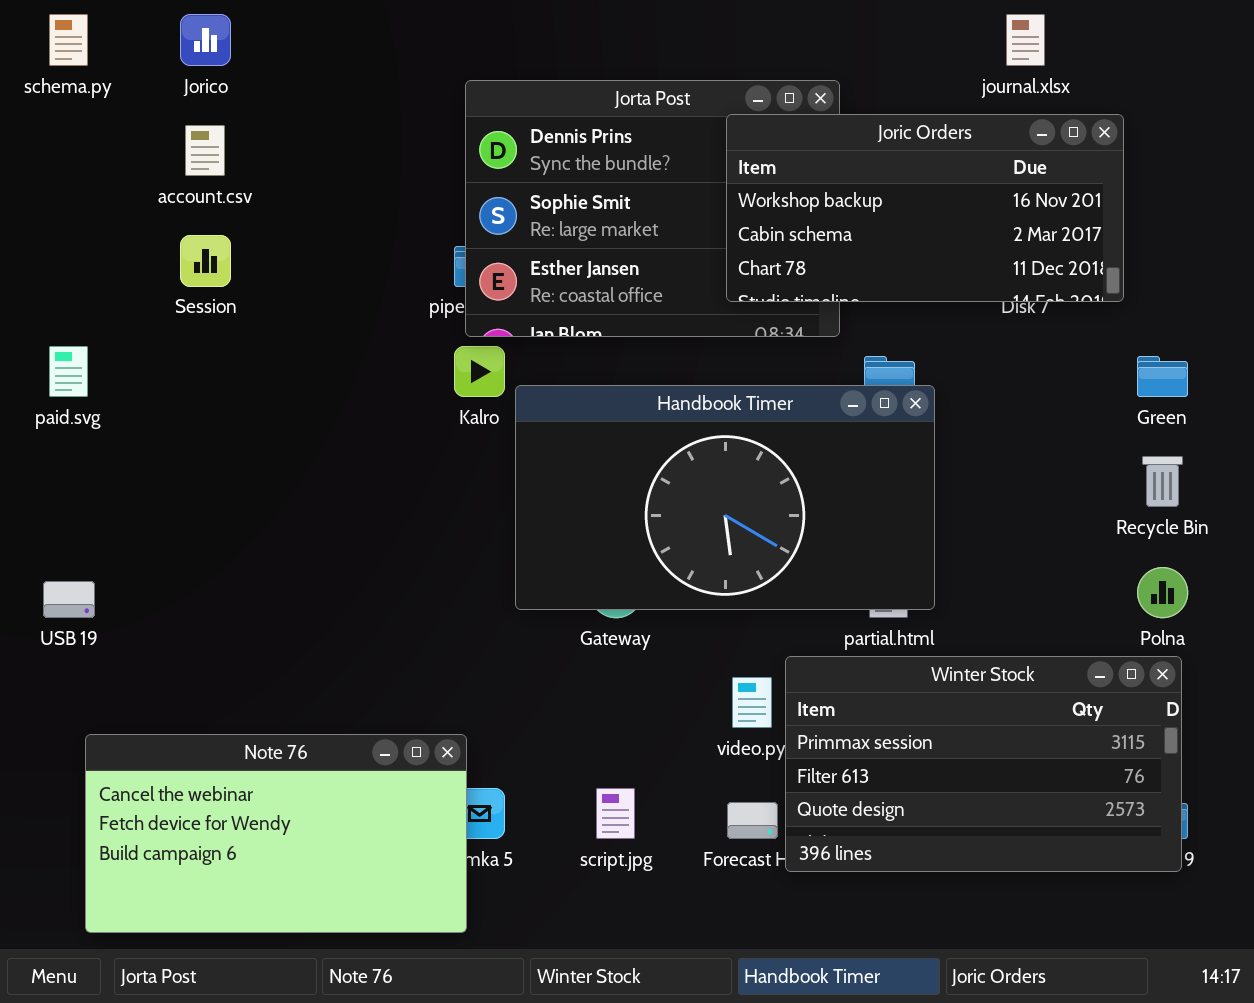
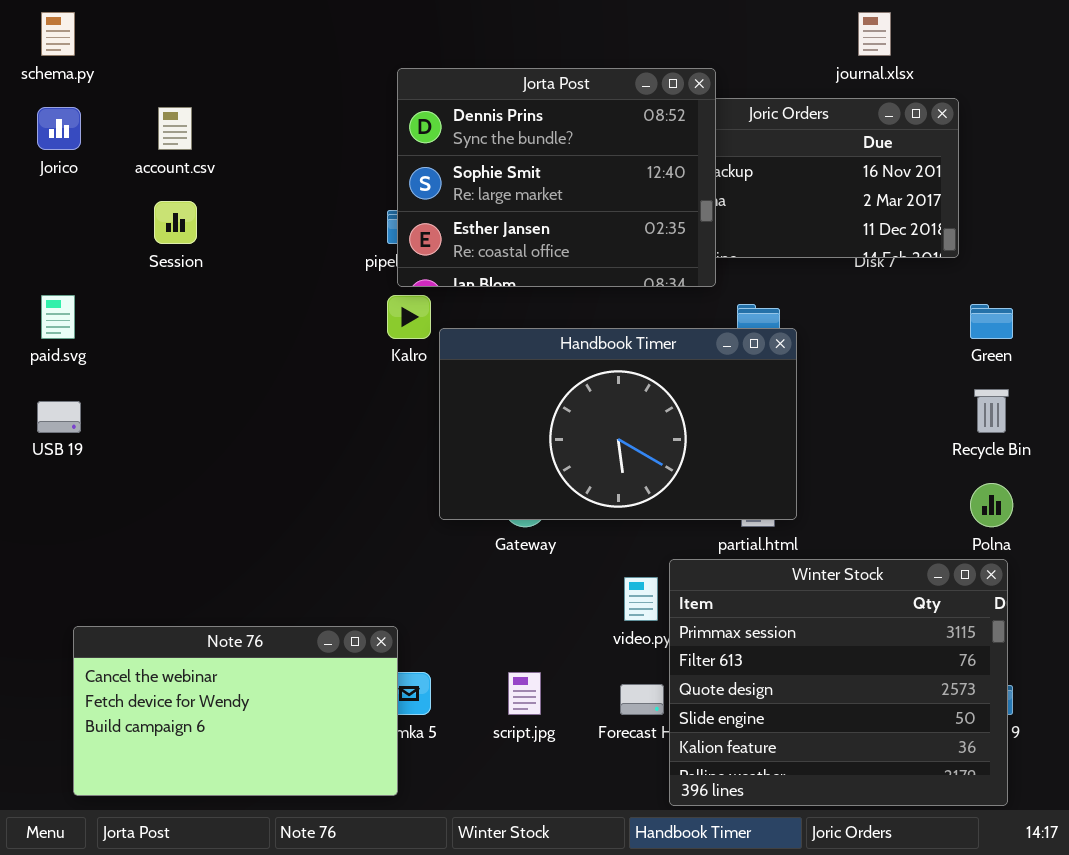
Jorico: [180,14,231,66] -> [37,107,81,150], moved
Jorta Post: [465,80,840,337] -> [397,68,716,287], raised
USB 19: [43,581,95,618] -> [37,401,81,433], moved
Winter Stock: [785,656,1182,872] -> [669,559,1008,806], resized

